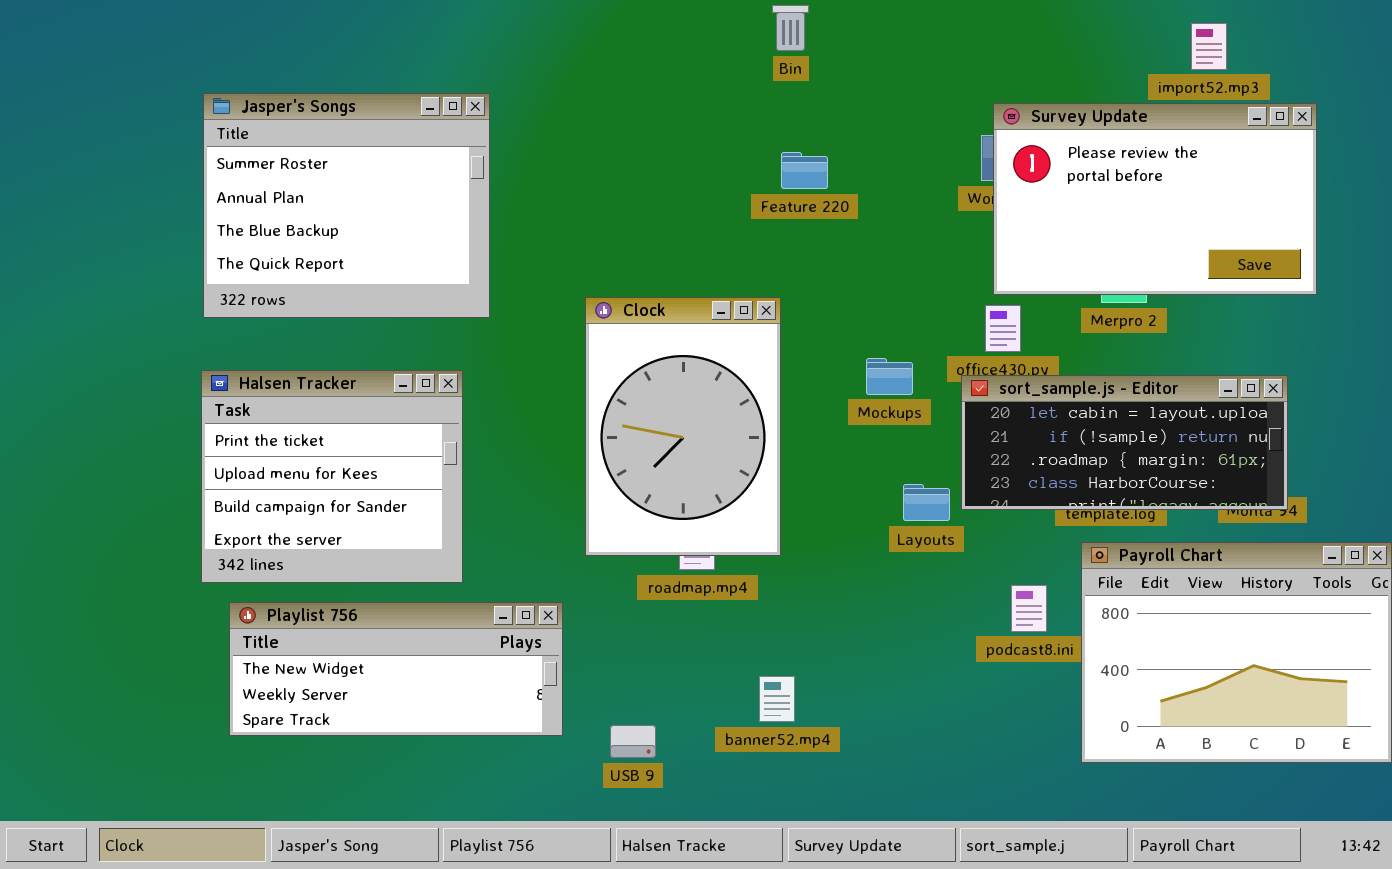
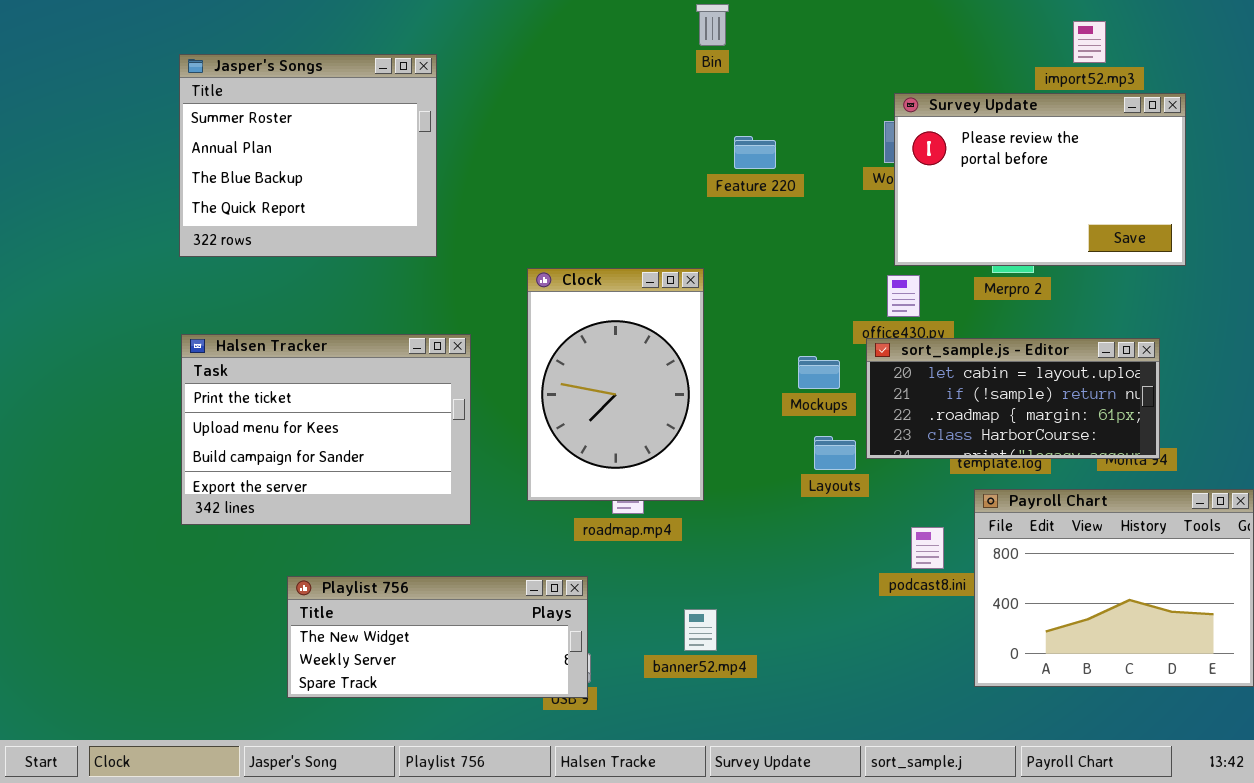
Jasper's Songs: [203,93,490,318] -> [179,54,437,257], moved
Feature 220: [781,152,828,189] -> [734,136,776,169], moved
Mockups: [866,358,913,395] -> [798,356,840,389], moved
Halsen Tracker: [201,370,463,583] -> [181,334,471,525], resized
Playlist 756: [229,602,563,736] -> [287,576,588,698], moved

